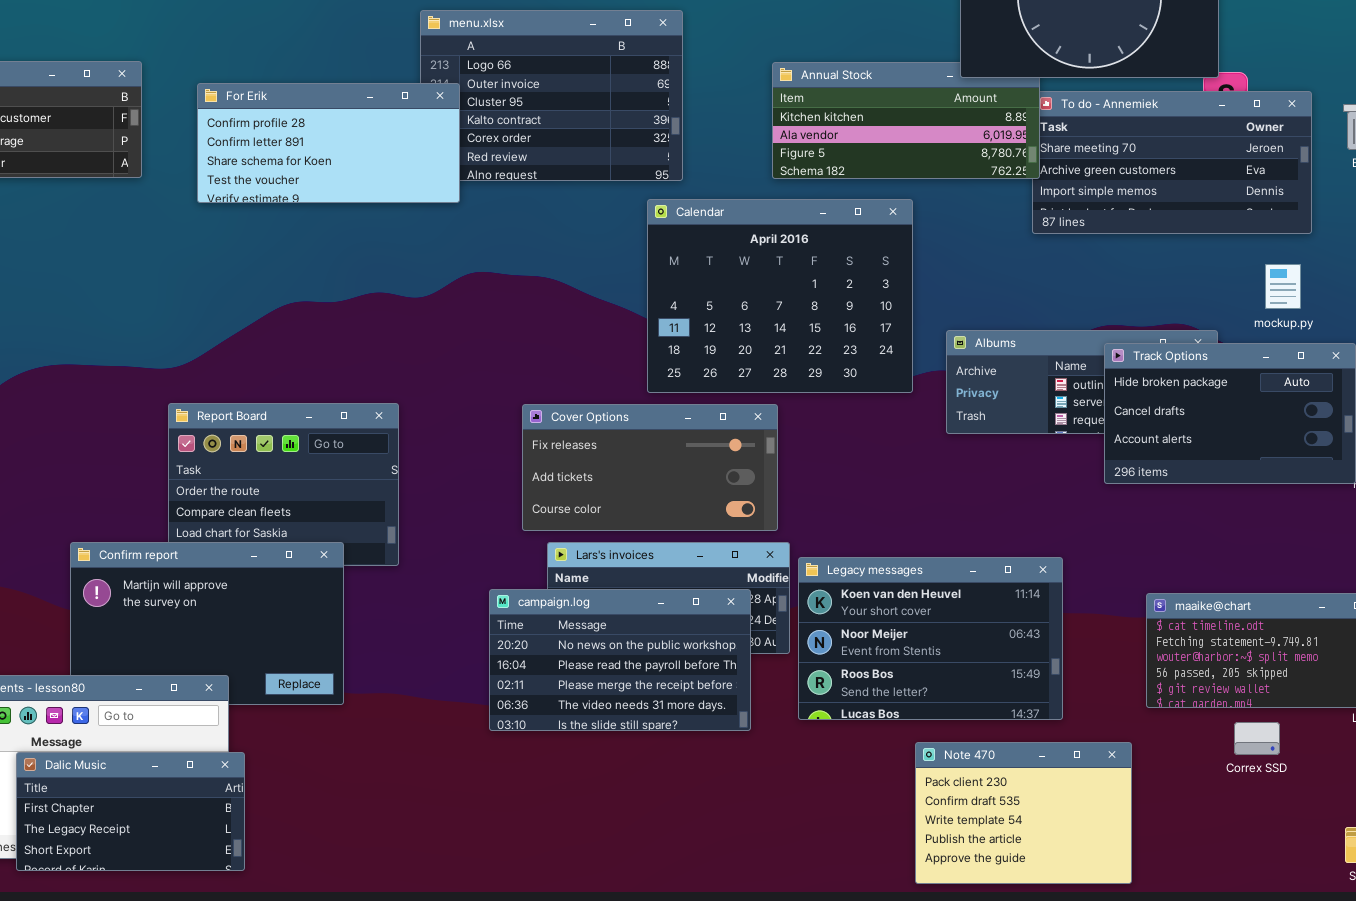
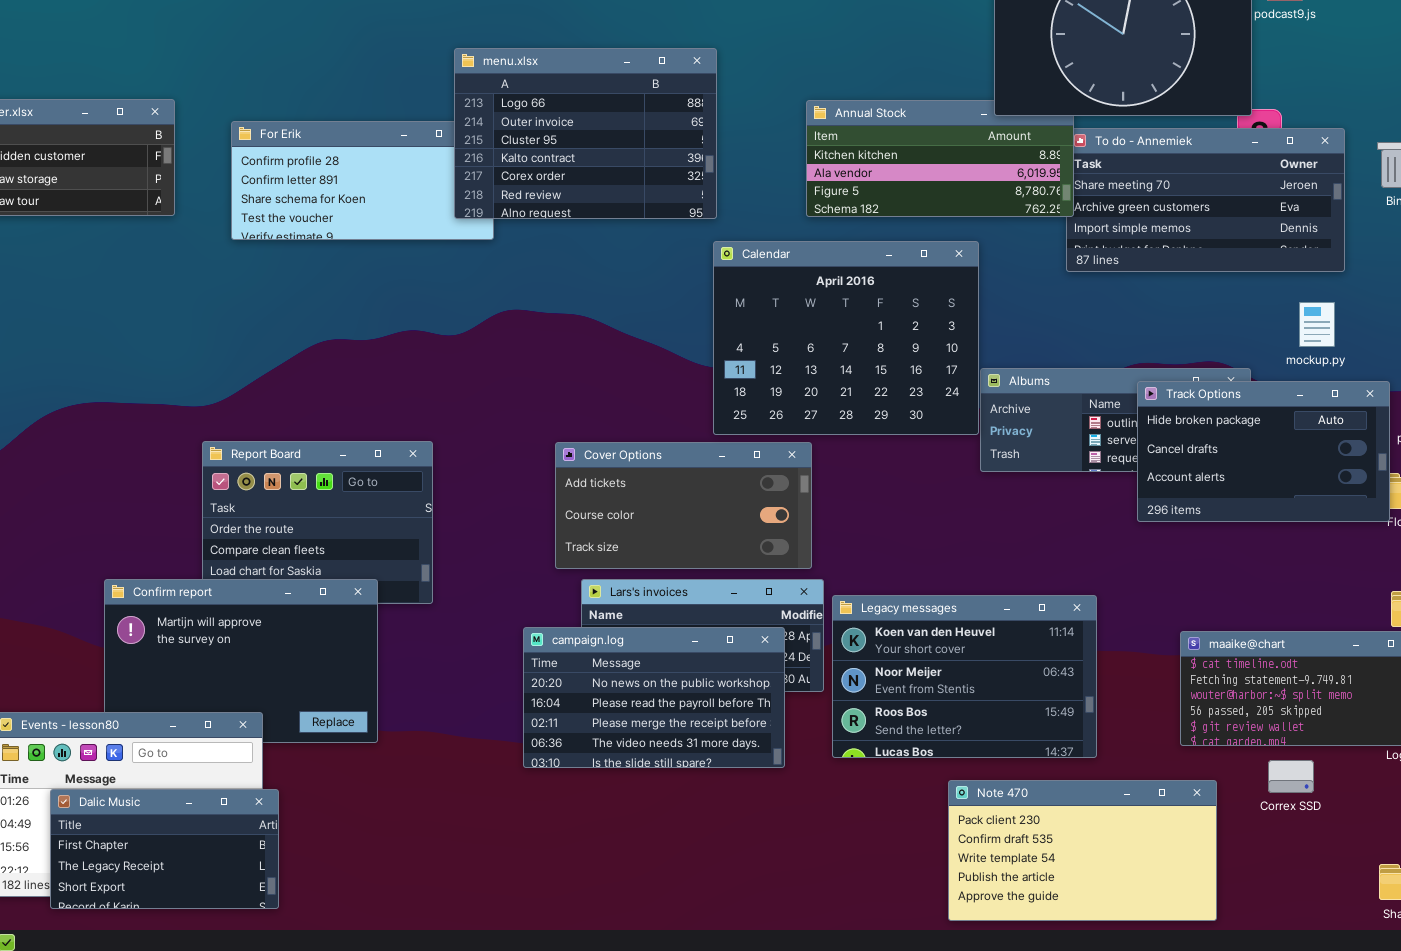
menu.xlsx: [420,10,683,181] -> [454,48,717,219], raised
Calendar: [647,199,913,393] -> [713,241,979,435], moved
Cover Options: [522,404,778,531] -> [555,442,812,569], scrolled down 1 row
Note 470: [915,742,1132,884] -> [948,780,1217,921], resized

